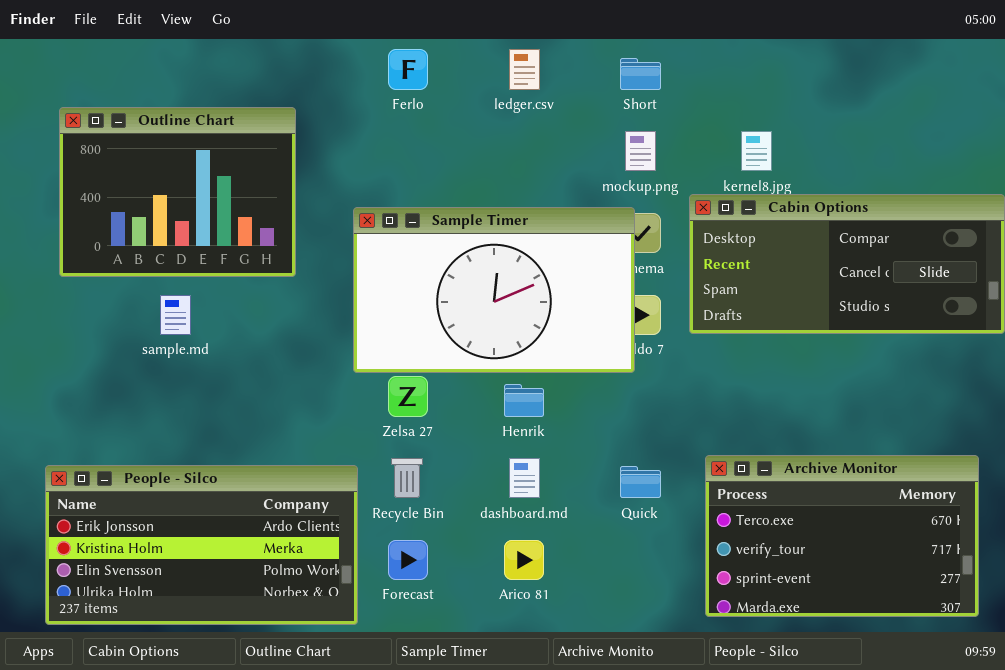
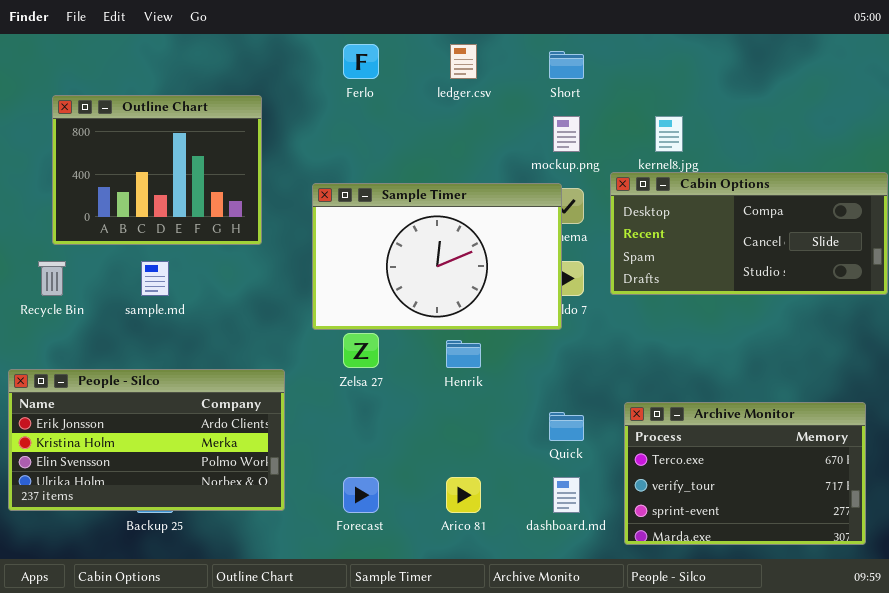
Recycle Bin: [391,458,423,498] -> [38,261,66,296], moved
dashboard.md: [509,458,540,498] -> [553,477,580,513], moved
People - Silco: [45,465,358,625] -> [8,369,285,511], moved

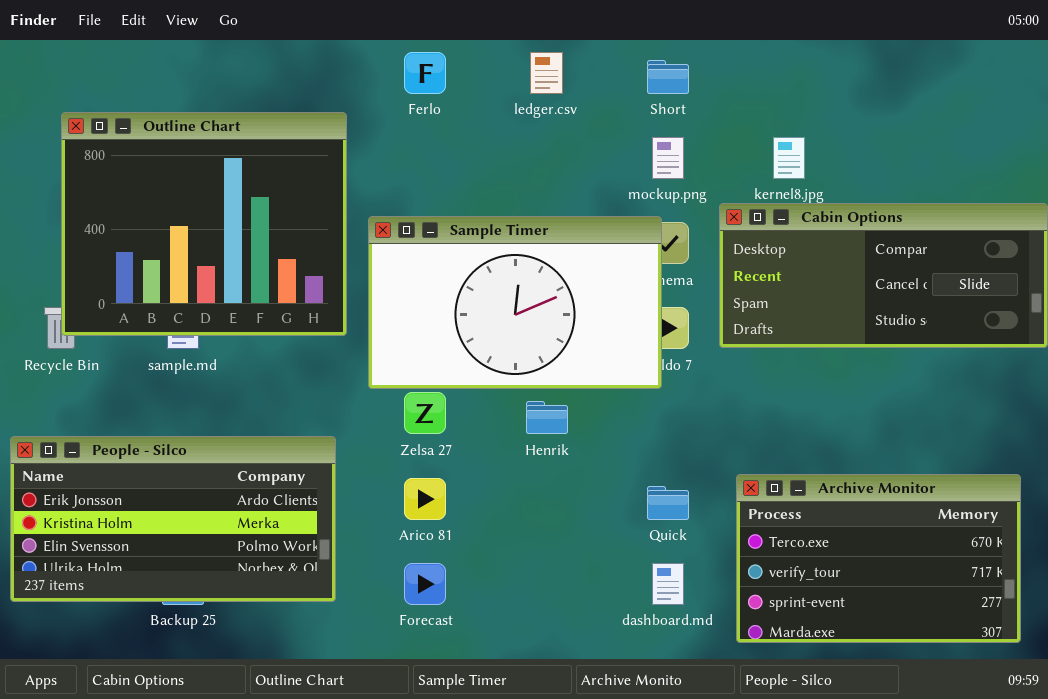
Outline Chart: [52,95,262,245] -> [61,112,347,336], resized
Arico 81: [446,477,481,513] -> [404,478,446,520], moved

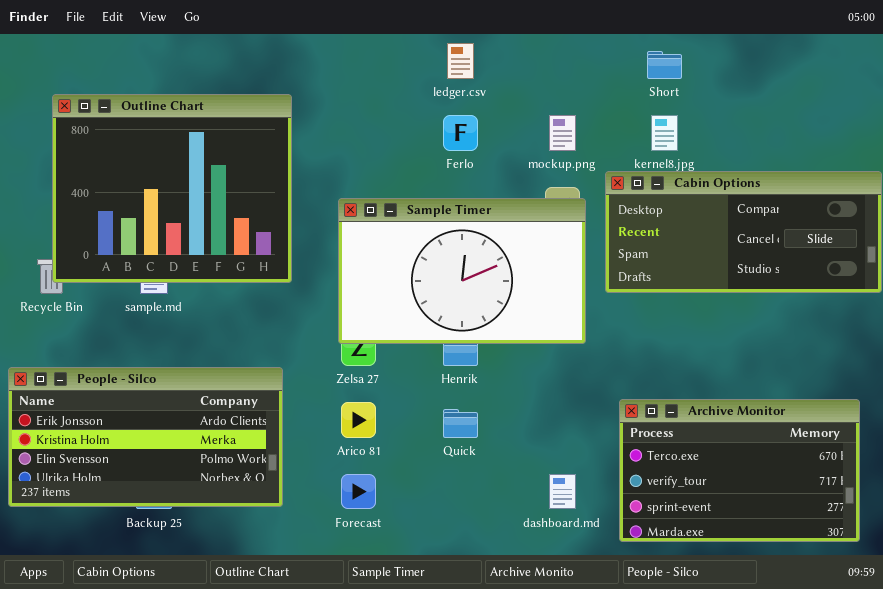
Ferlo: [404,52,446,94] -> [443,115,478,151], moved
Short: [647,60,689,94] -> [647,51,682,79], moved
Sample Timer: [368,216,662,389] -> [338,198,586,344], moved
Quick: [647,486,689,520] -> [443,409,478,438], moved

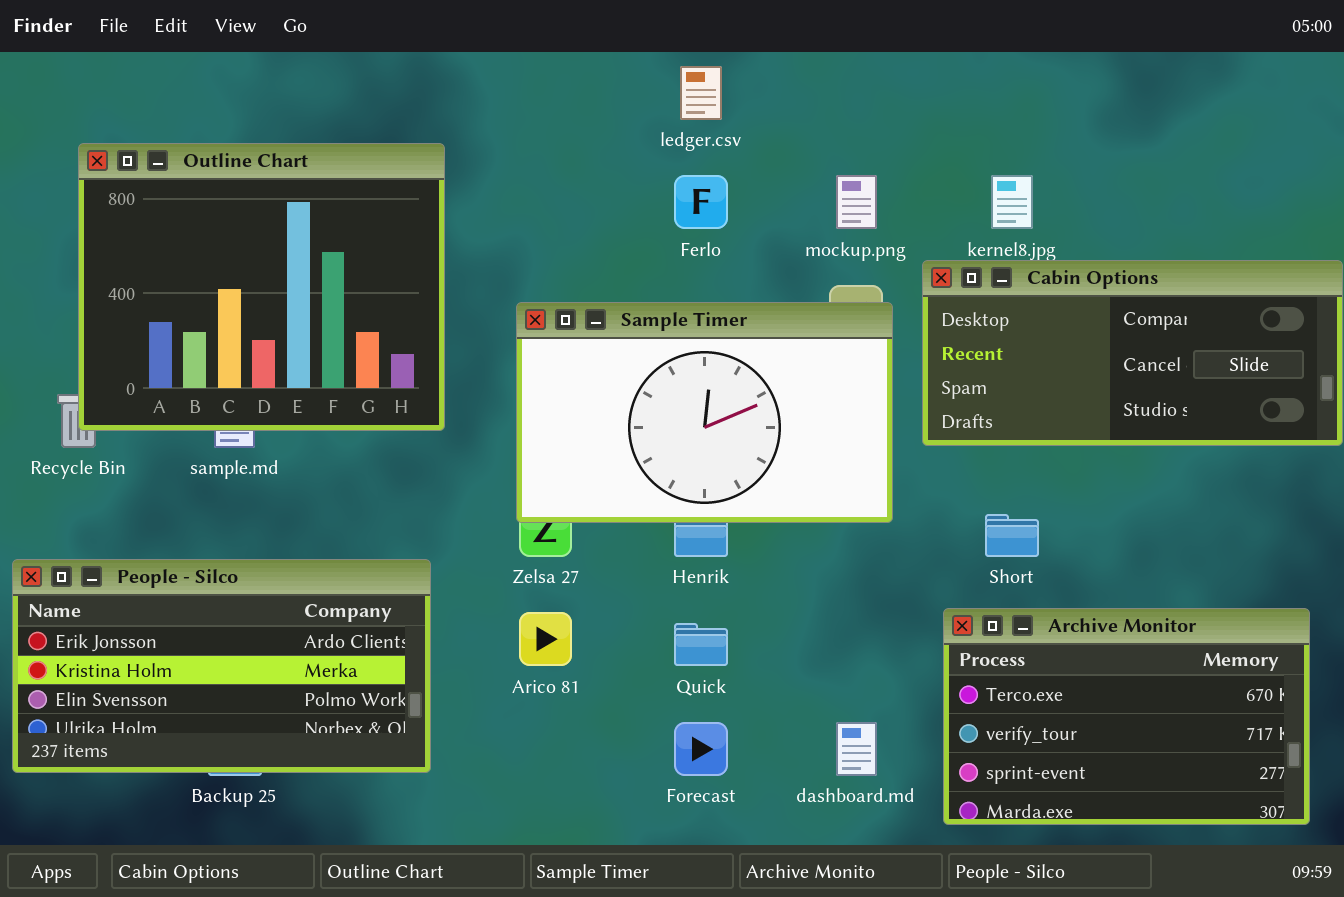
Short: [647,51,682,79] -> [985,514,1039,557], moved
Forecast: [341,474,376,509] -> [674,722,728,776], moved

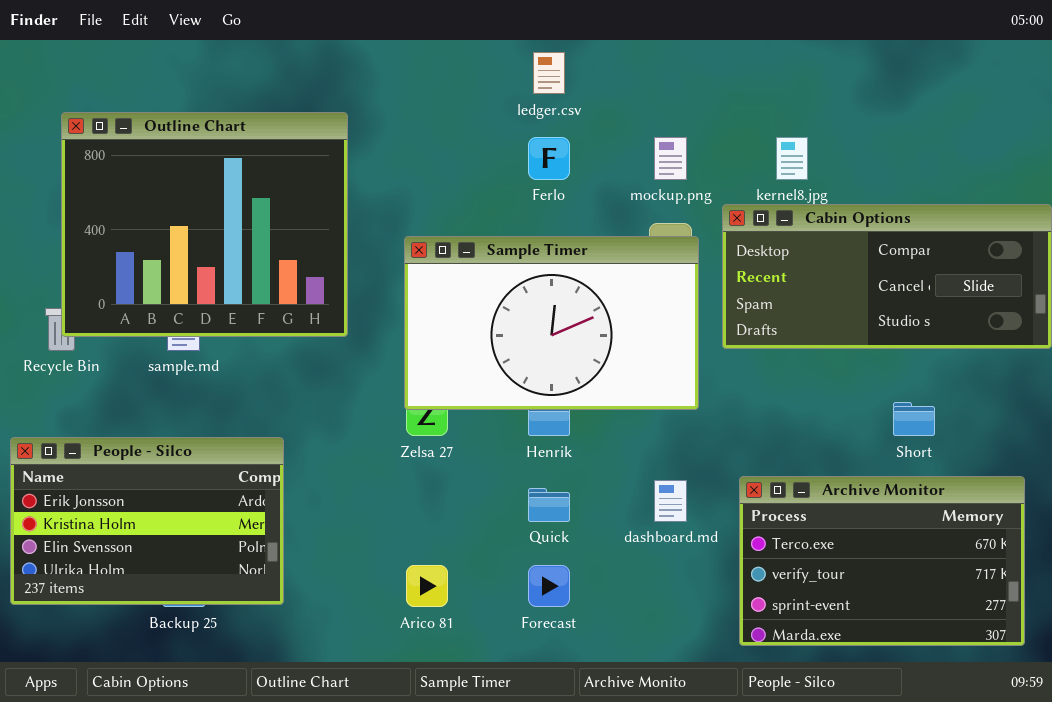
Short: [985,514,1039,557] -> [893,402,935,436], moved
People - Silco: [12,559,431,773] -> [10,437,284,605], resized
Arico 81: [519,612,572,666] -> [406,565,448,607], moved
dashboard.md: [836,722,877,776] -> [654,480,687,522], moved

